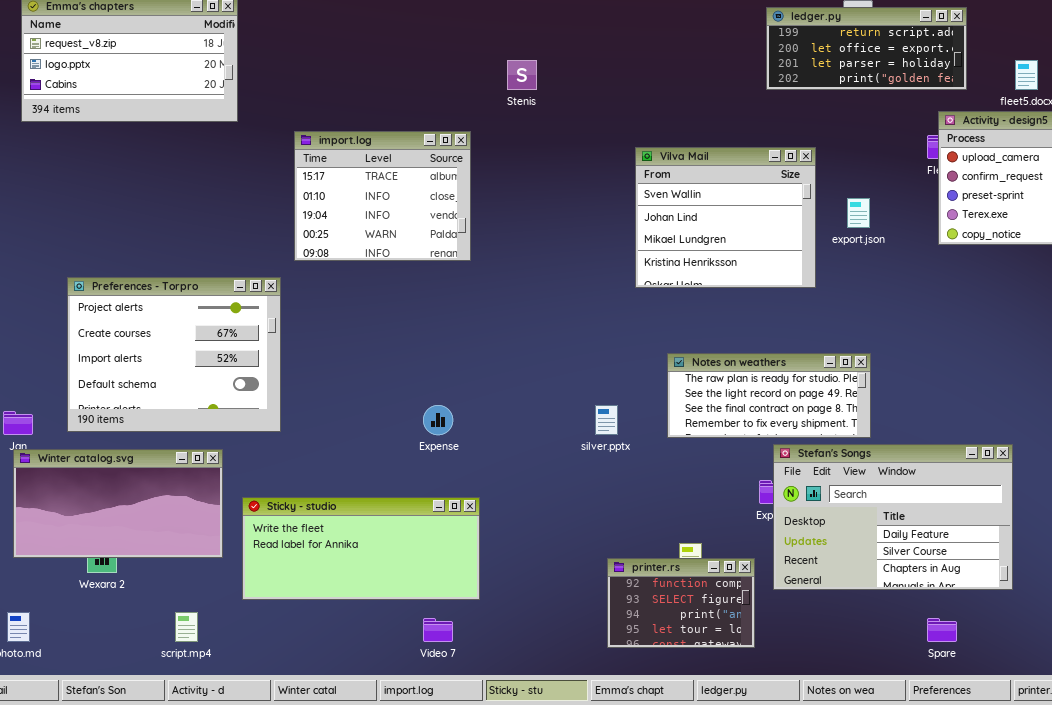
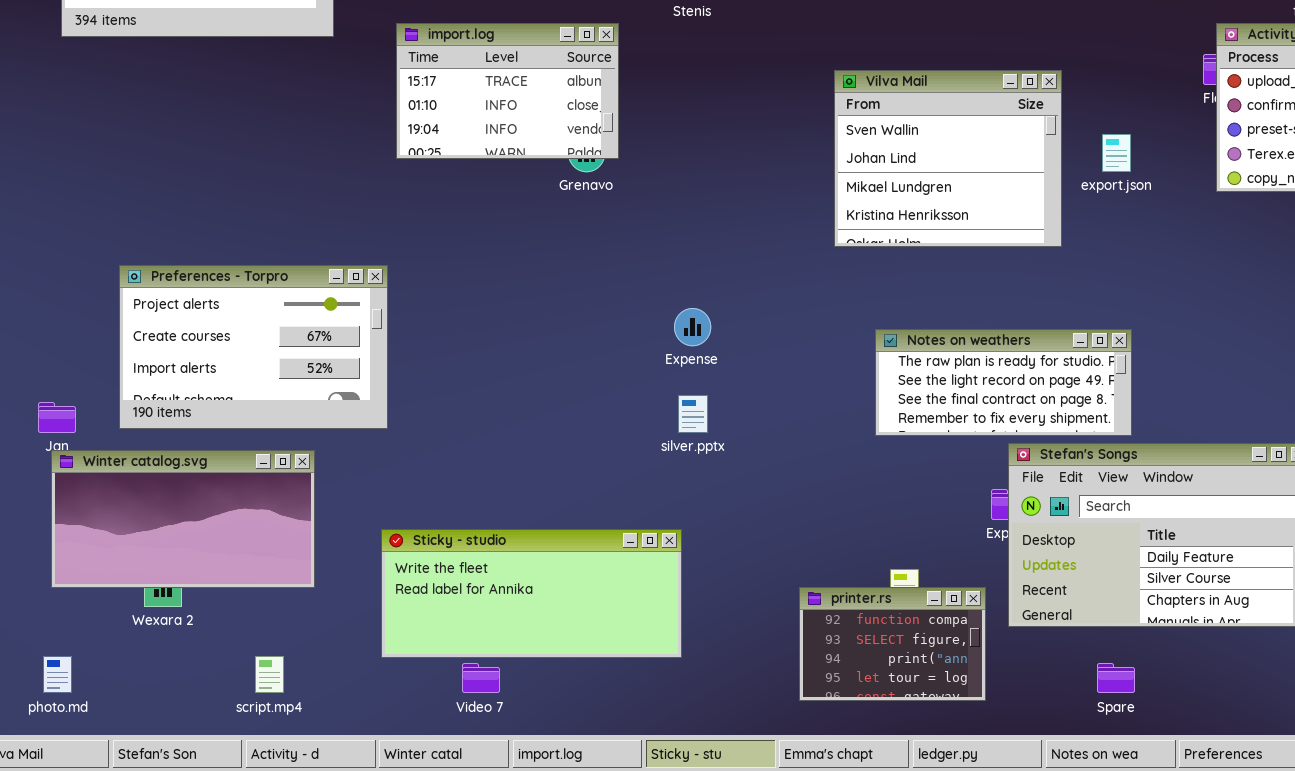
import.log: [294,131,471,261] -> [396,23,619,159], moved, resized
Preferences - Torpro: [67,277,281,432] -> [119,265,388,429], resized
Expense: [423,405,453,435] -> [674,308,711,346], moved
silver.pptx: [595,405,618,435] -> [678,395,708,433], moved
Sticky - studio: [242,497,480,600] -> [381,529,682,658], moved
Video 7: [423,618,453,642] -> [462,663,500,693], moved
Spare: [927,618,957,642] -> [1097,663,1135,693], moved

